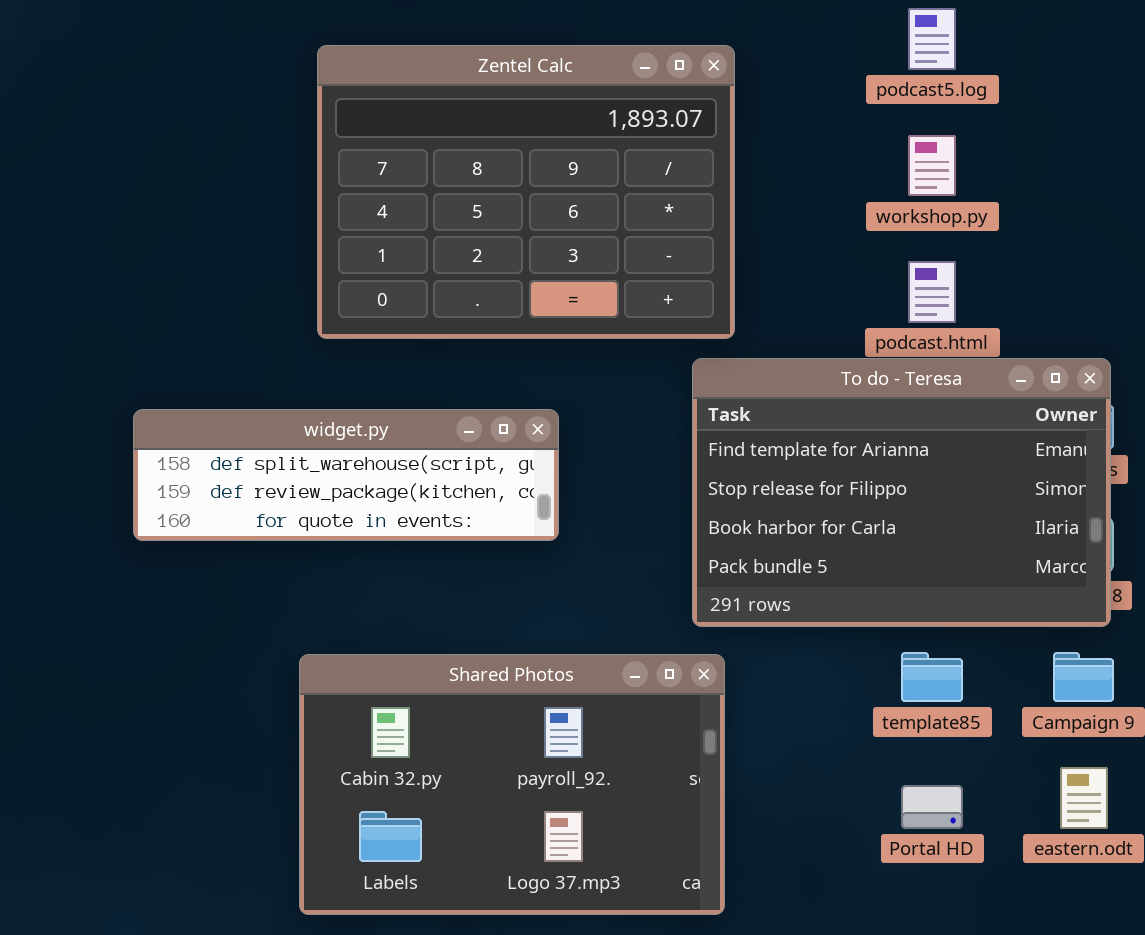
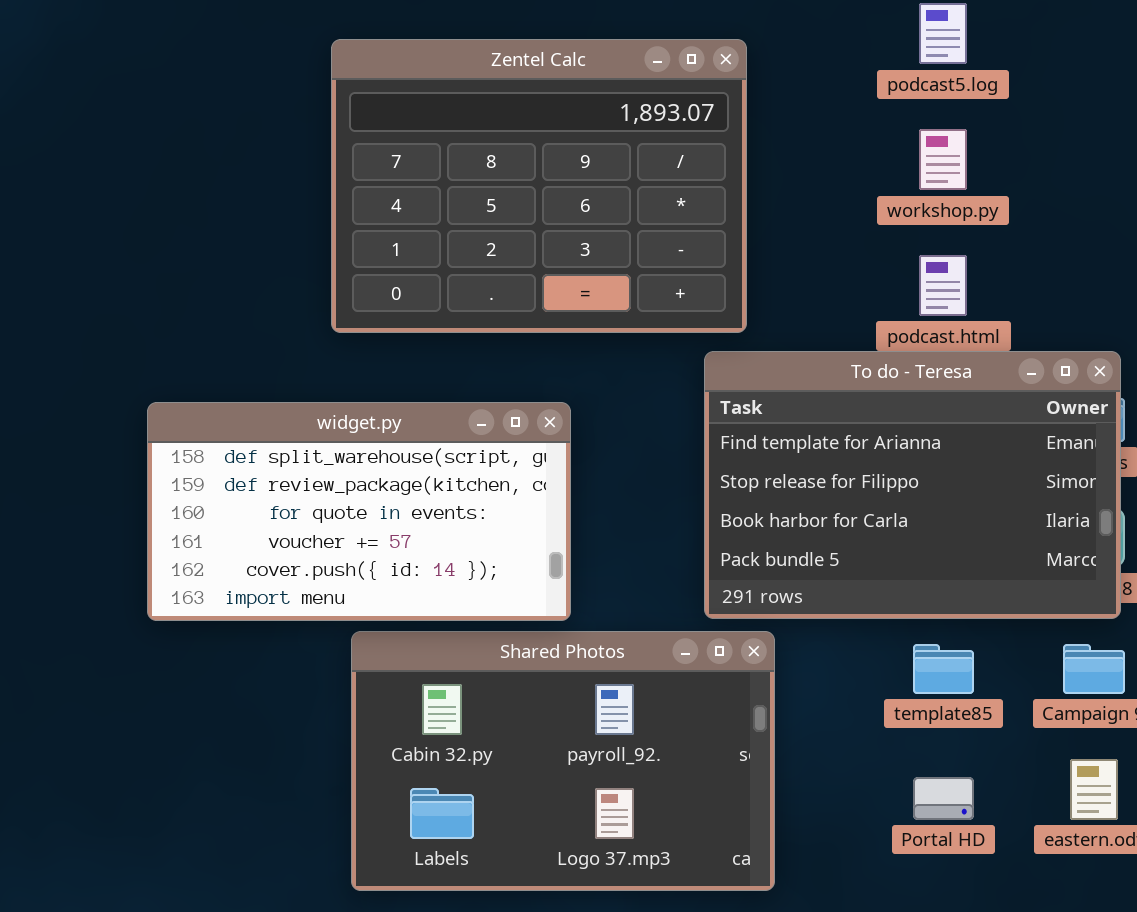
widget.py: [133,409,559,541] -> [147,402,571,621], resized
Shared Photos: [299,654,725,915] -> [351,631,775,891], moved

